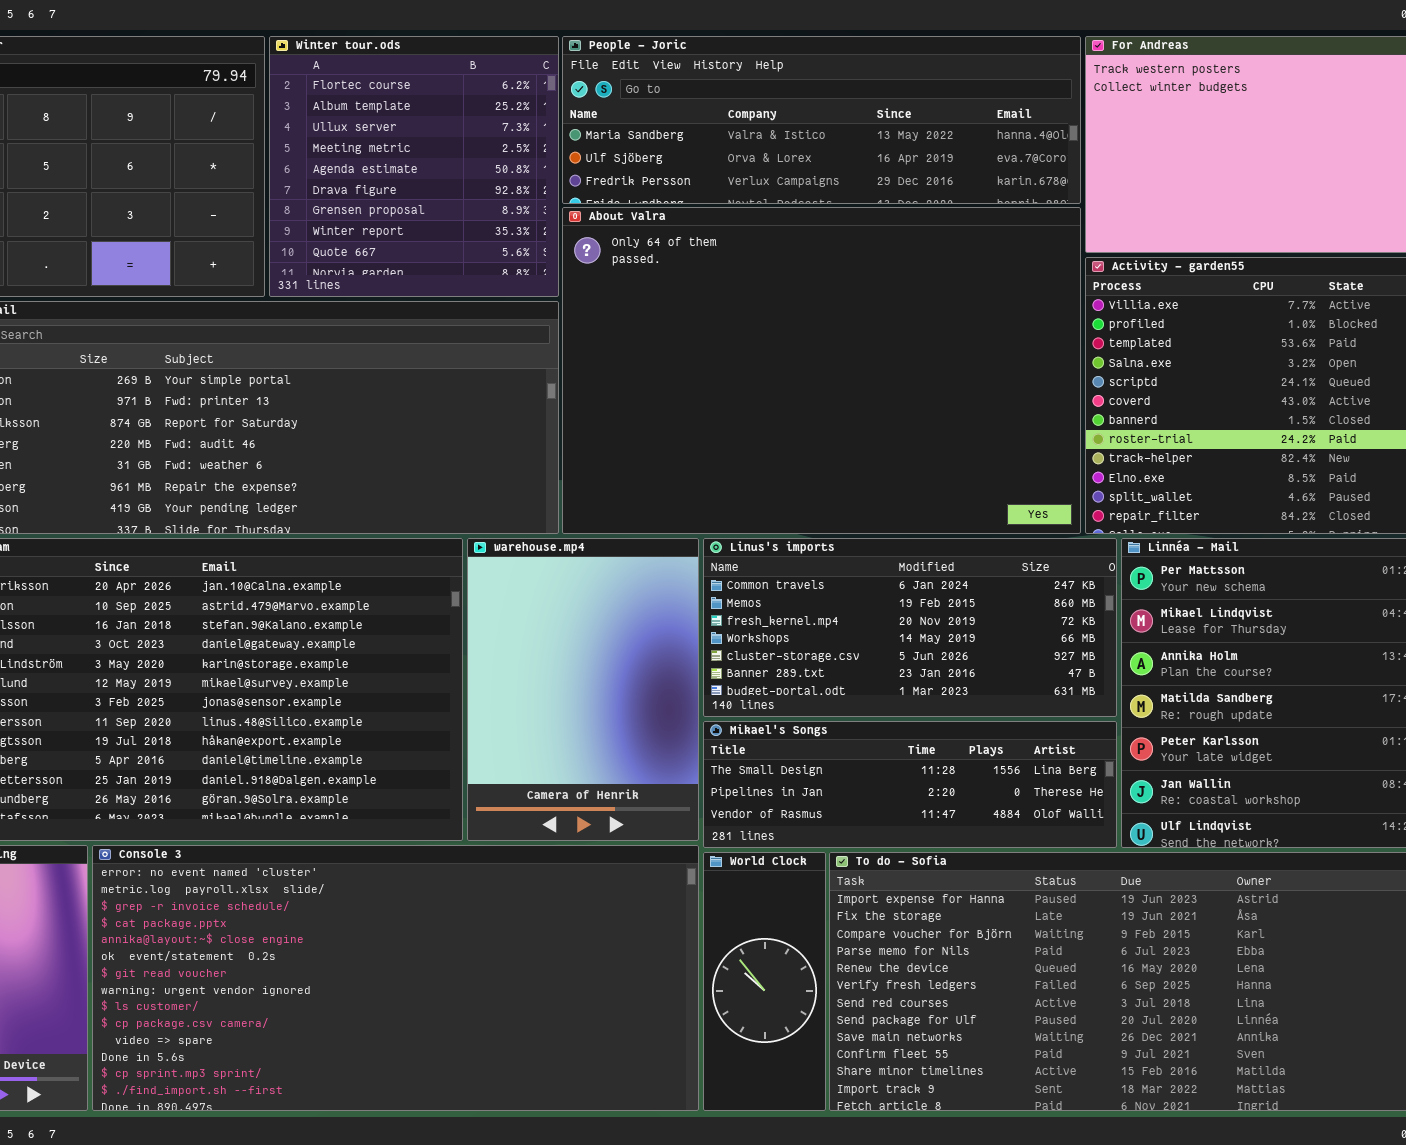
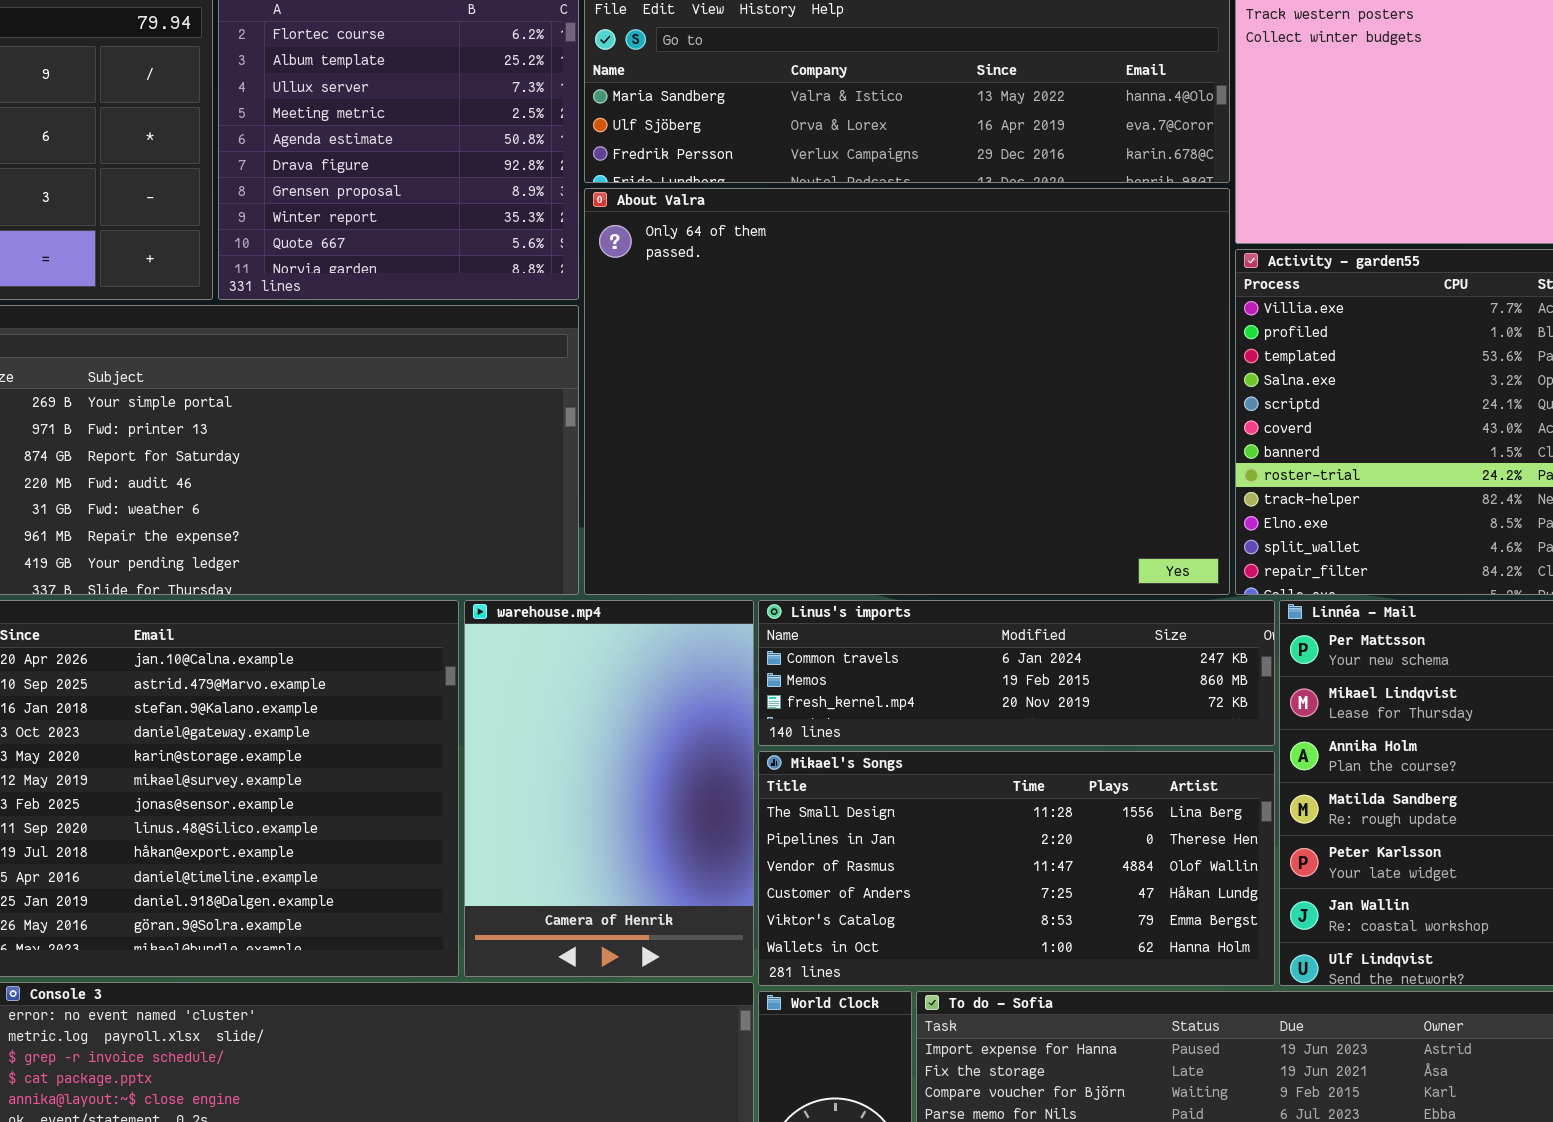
Linus's imports: [703,538,1117,717] -> [758,600,1275,746], resized
Mikael's Songs: [703,721,1117,848] -> [758,751,1275,986], resized

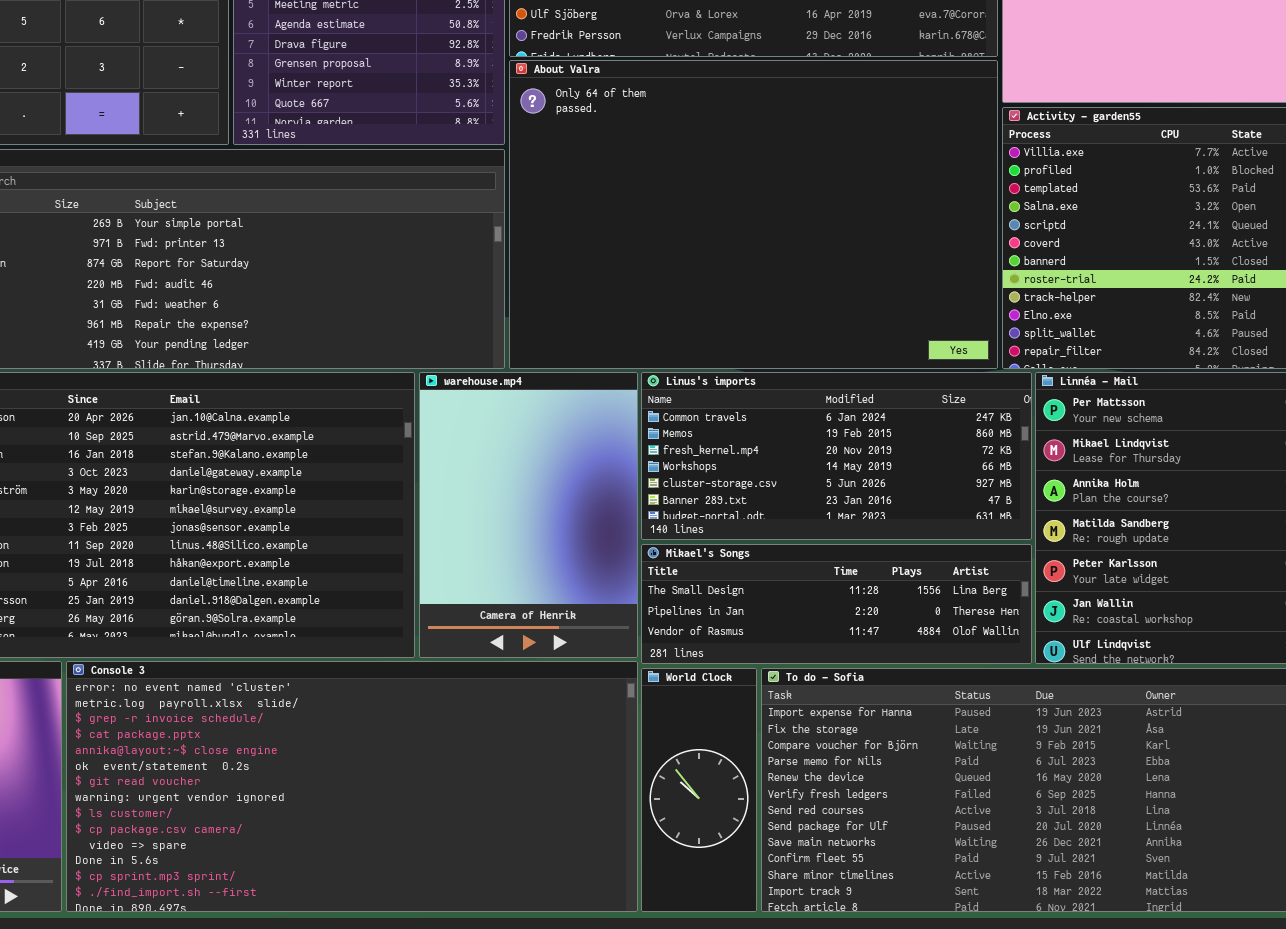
Linus's imports: [758,600,1275,746] -> [641,372,1032,540], resized
Mikael's Songs: [758,751,1275,986] -> [641,544,1032,664], resized

